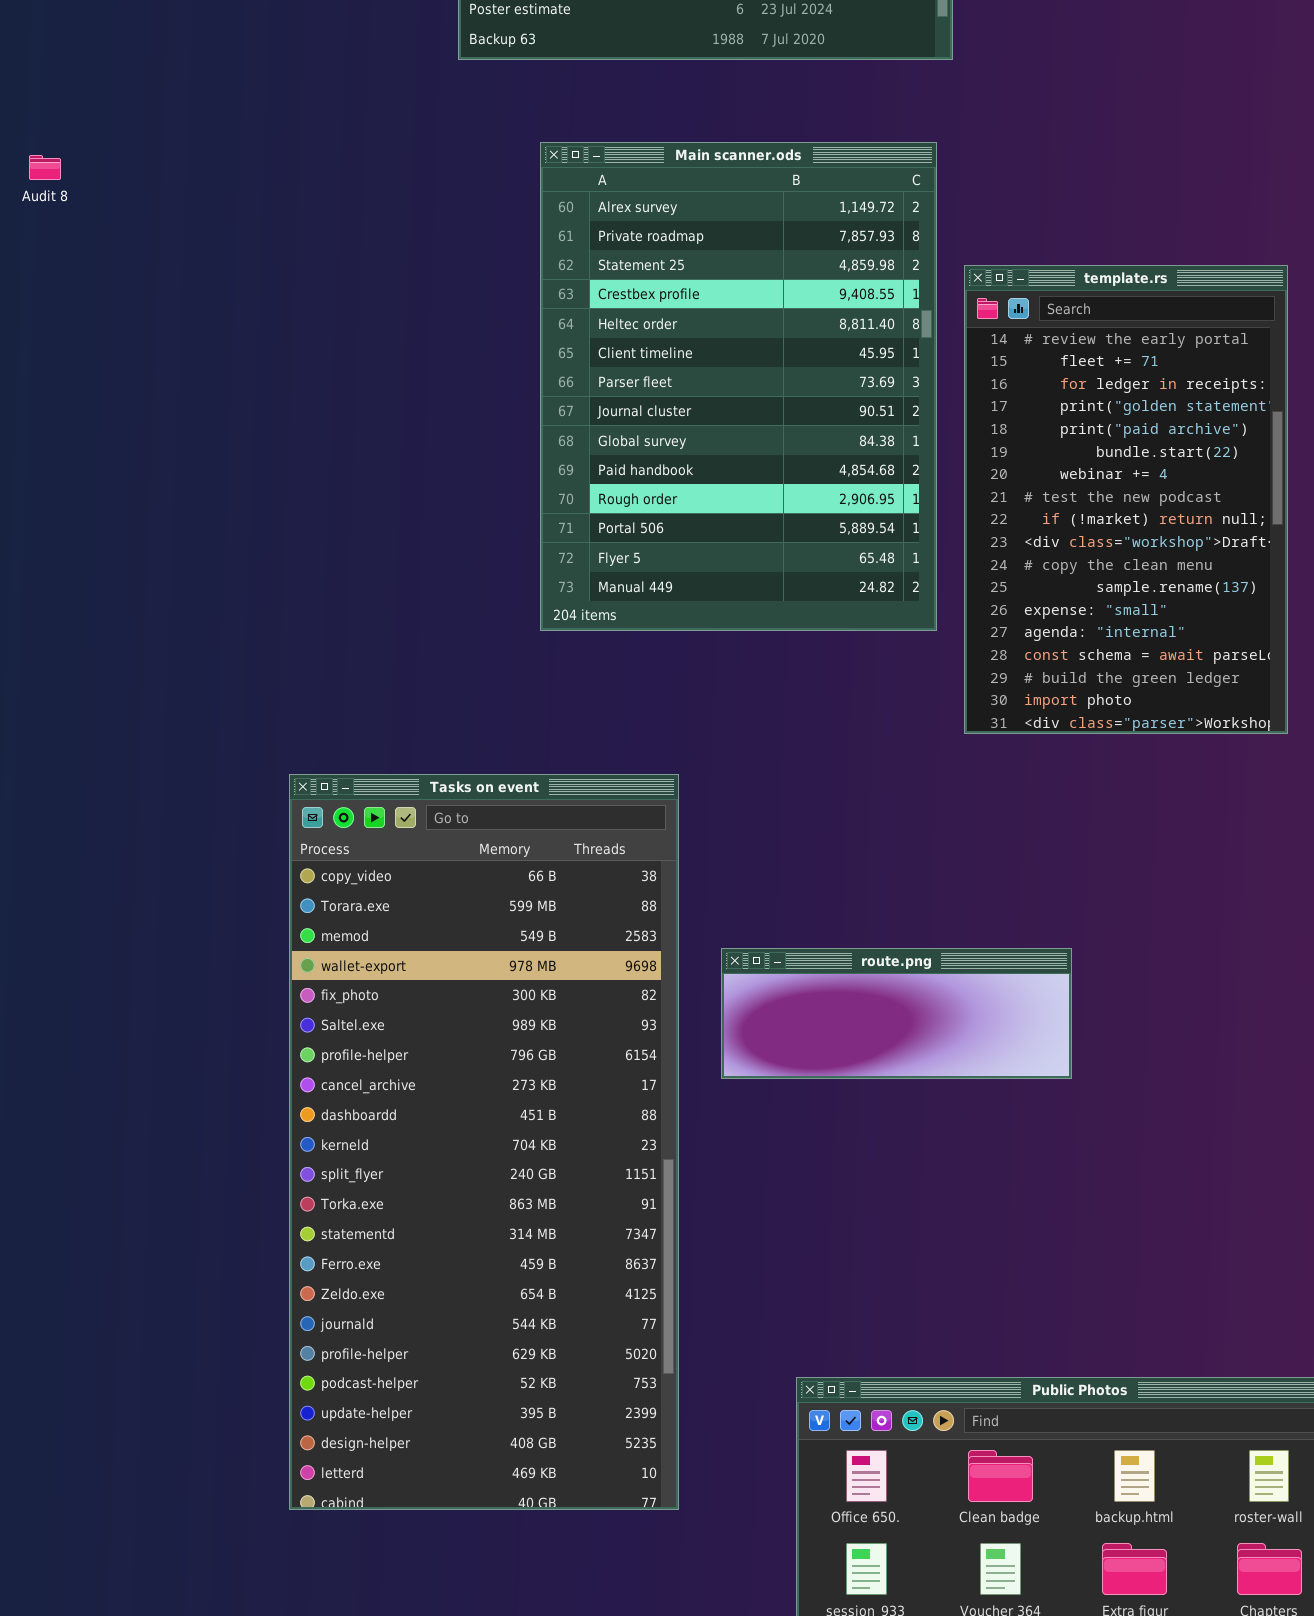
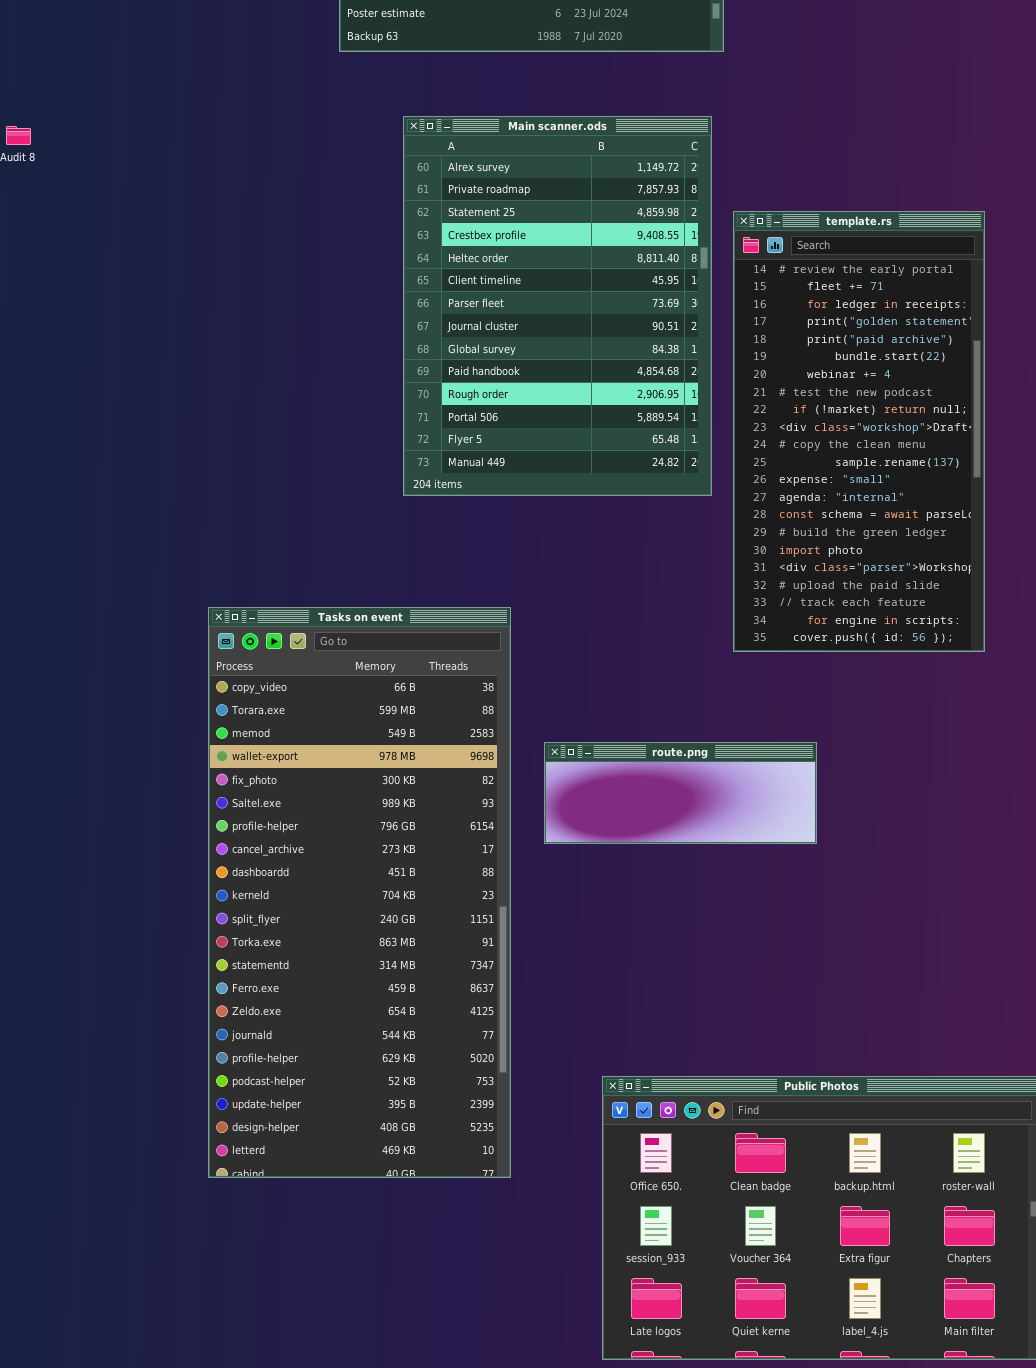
template.rs: [964,265,1288,734] -> [733,211,985,652], resized

